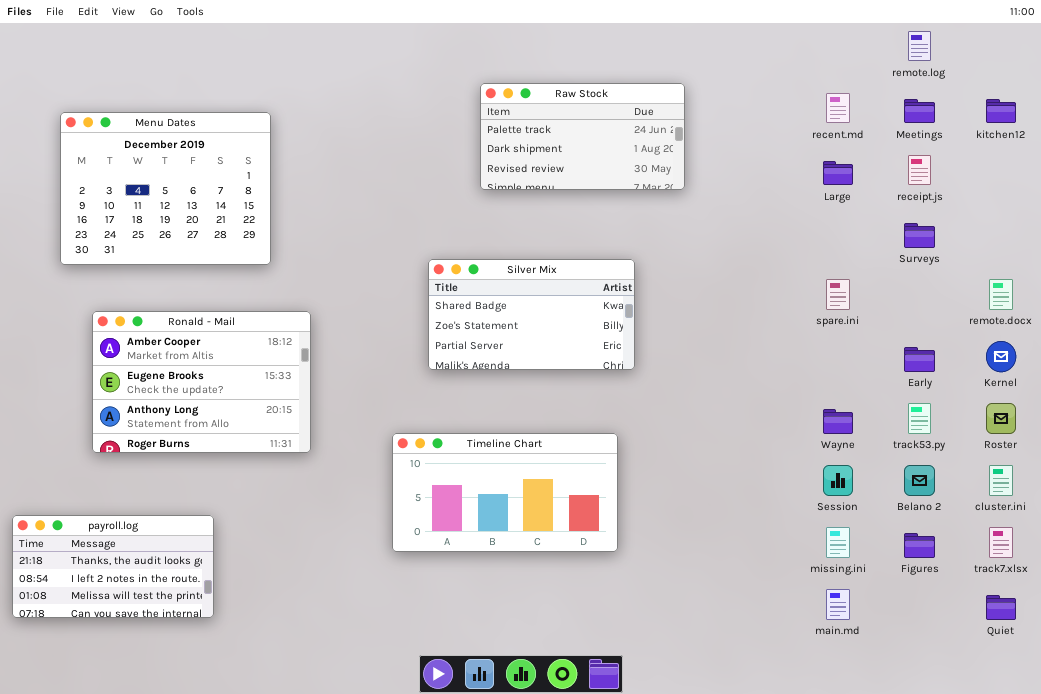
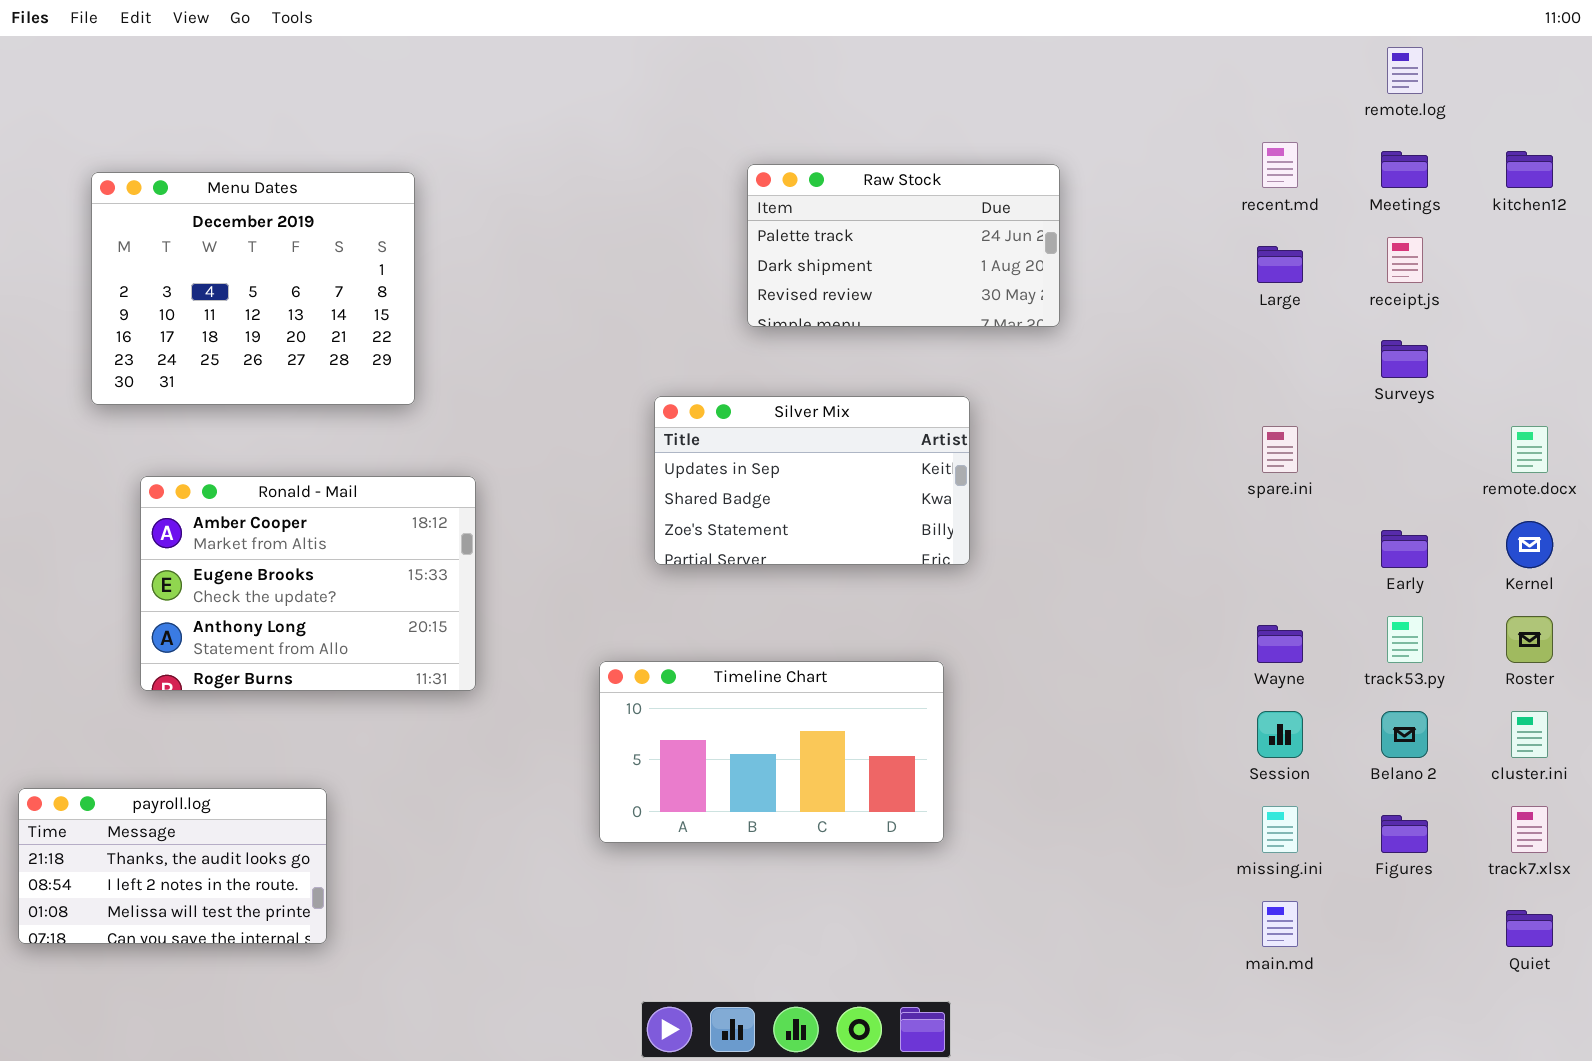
Raw Stock: [480,83,685,190] -> [747,164,1060,327], moved
Silver Mix: [428,259,635,370] -> [654,396,970,565], scrolled up 1 row

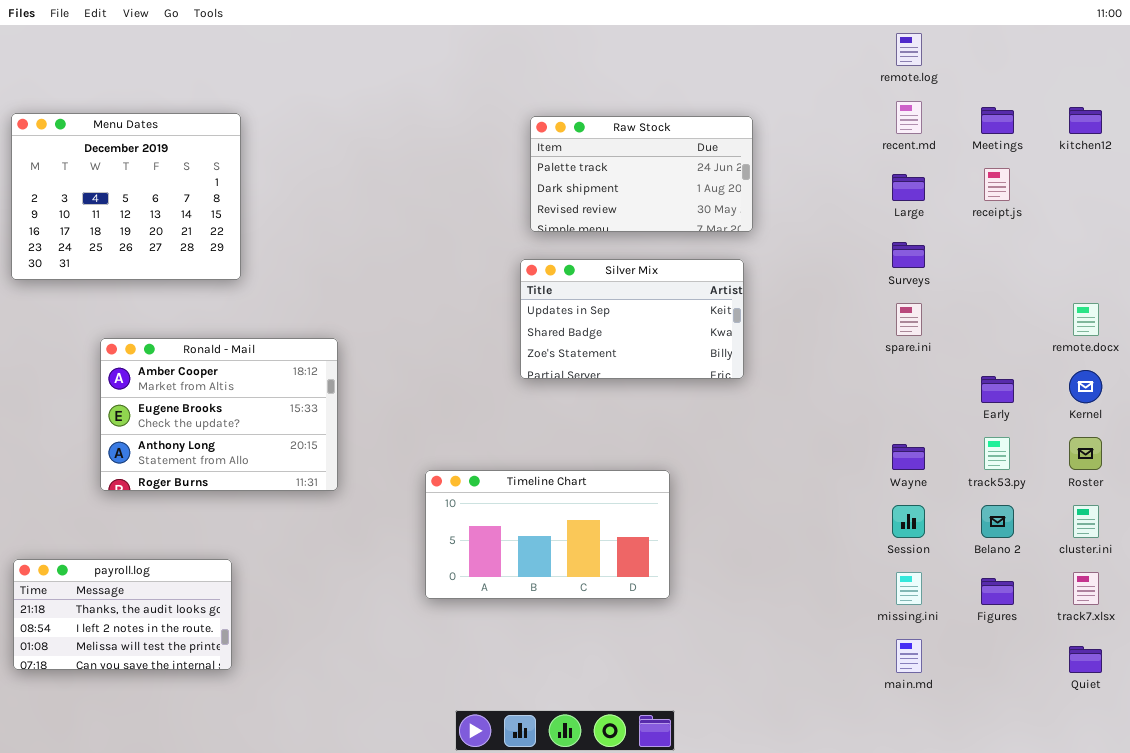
remote.log: [1387,47,1423,94] -> [896,33,922,66], moved
Menu Dates: [91,172,415,405] -> [11,113,241,280], moved
Surveys: [1381,340,1428,378] -> [892,242,925,268], moved
Silver Mix: [654,396,970,565] -> [520,259,744,379], moved

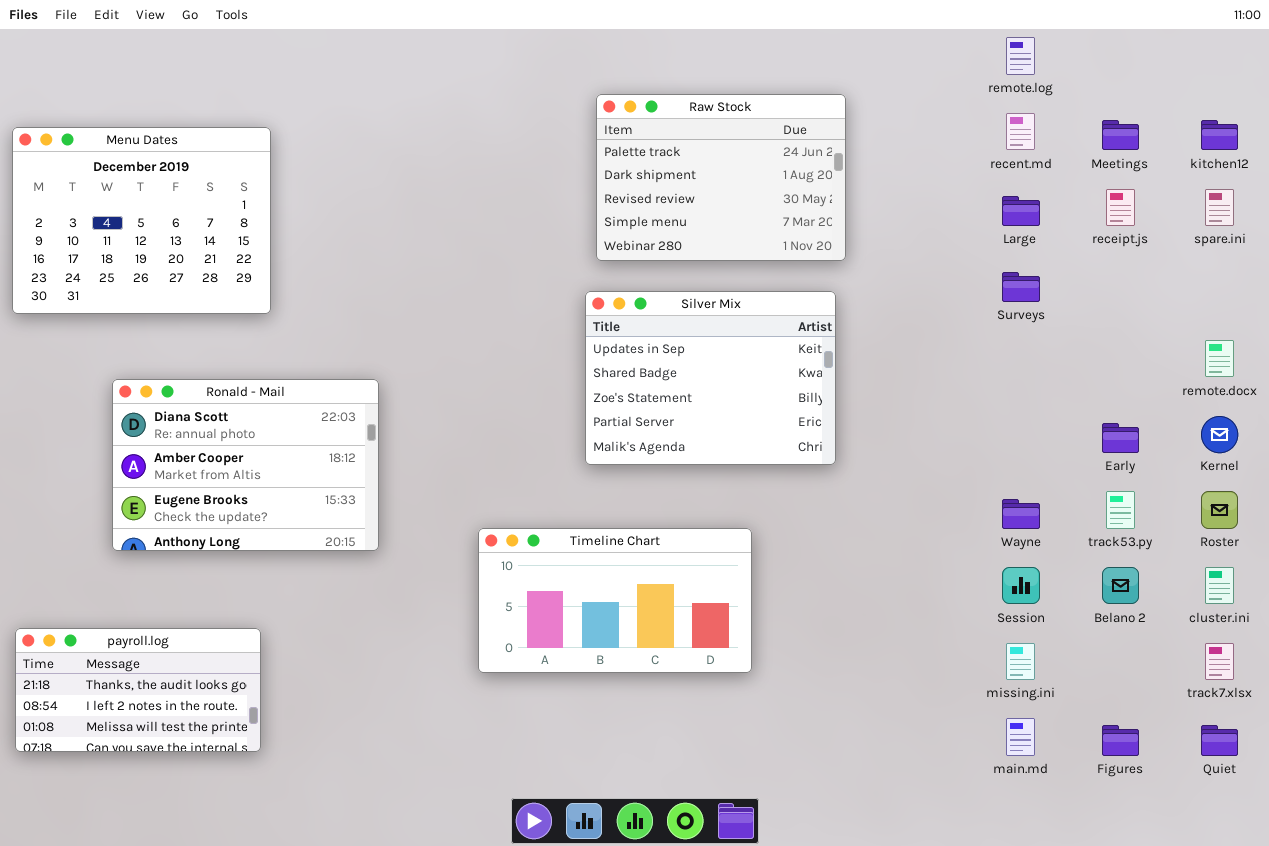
Raw Stock: [530,116,753,232] -> [596,94,846,261], resized
Silver Mix: [520,259,744,379] -> [585,291,836,465], resized
spare.ini: [896,303,922,336] -> [1205,189,1234,226], moved
Ronald - Mail: [100,338,338,491] -> [112,379,379,551], scrolled up 1 row
Figures: [981,578,1014,605] -> [1102,725,1139,756], moved

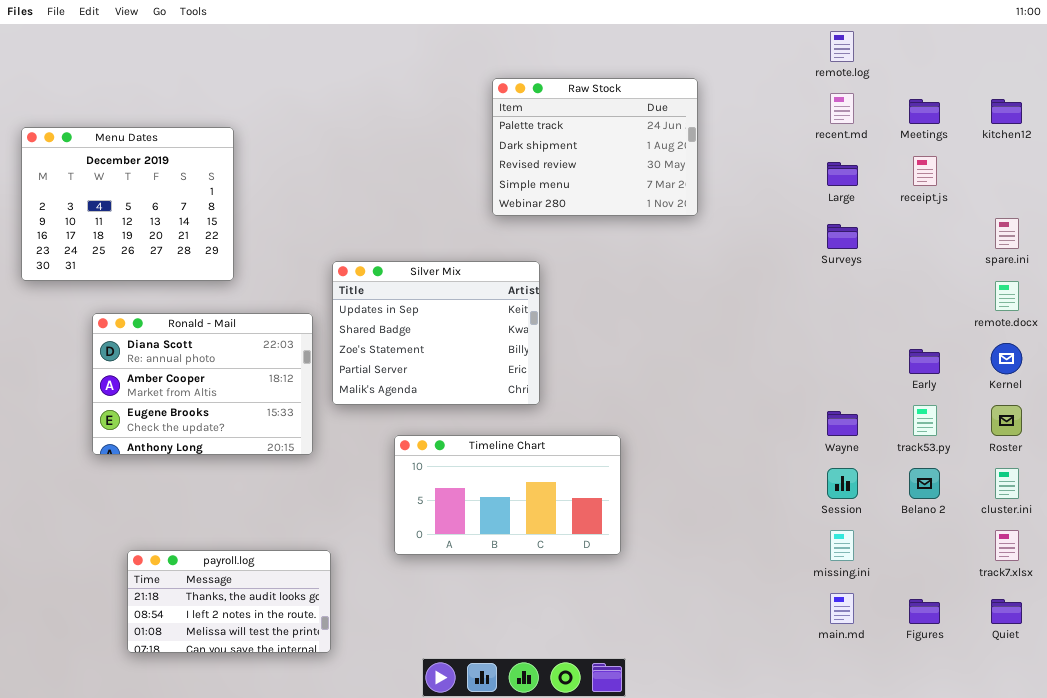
Menu Dates: [12,127,271,314] -> [21,127,234,281], moved
spare.ini: [1205,189,1234,226] -> [995,218,1019,249], moved
Silver Mix: [585,291,836,465] -> [332,261,540,405], moved
payroll.log: [15,628,261,752] -> [127,550,331,653], moved

